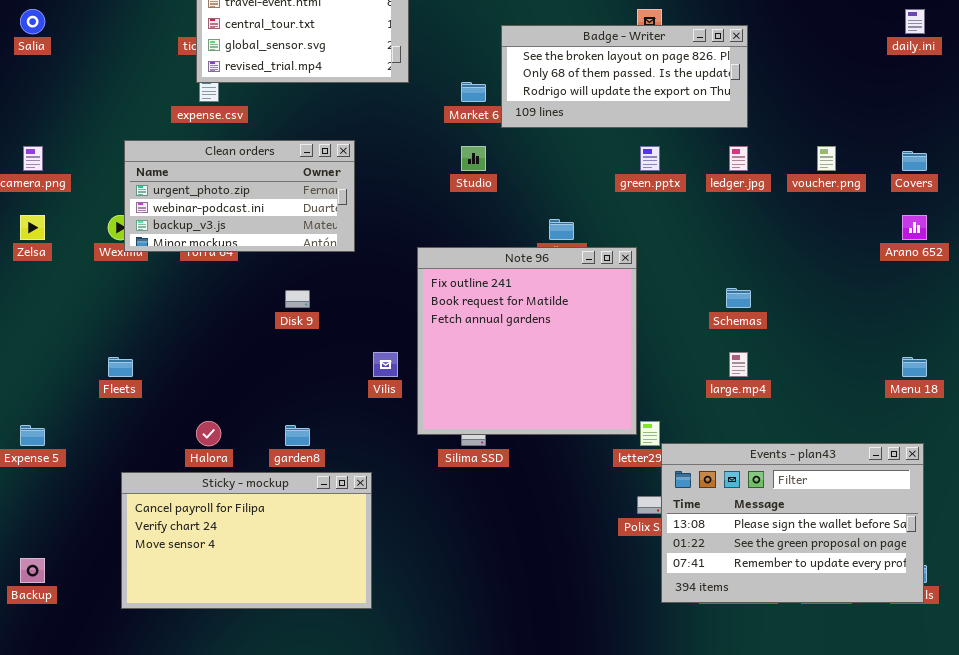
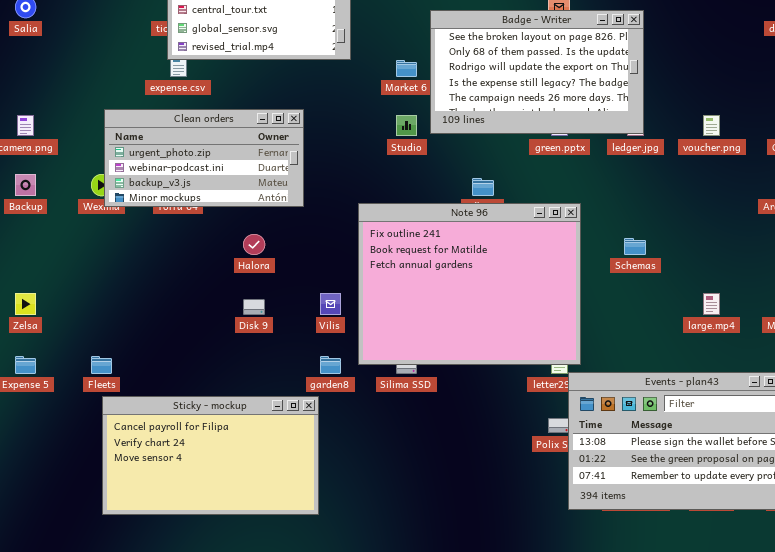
Badge - Writer: [501,25,748,128] -> [430,10,644,134], resized
Zelsa: [20,215,45,240] -> [15,293,36,315], moved
Note 96: [417,247,637,435] -> [358,203,581,365], resized
Disk 9: [285,290,310,308] -> [243,299,265,315], moved
large.mp4: [729,352,748,377] -> [703,293,720,315], moved
Fleets: [108,357,133,377] -> [91,356,112,374], moved
Halora: [196,421,221,446] -> [243,234,265,255], moved
garden8: [285,425,310,446] -> [320,356,341,374], moved
Backup: [20,558,45,583] -> [15,174,36,196], moved

